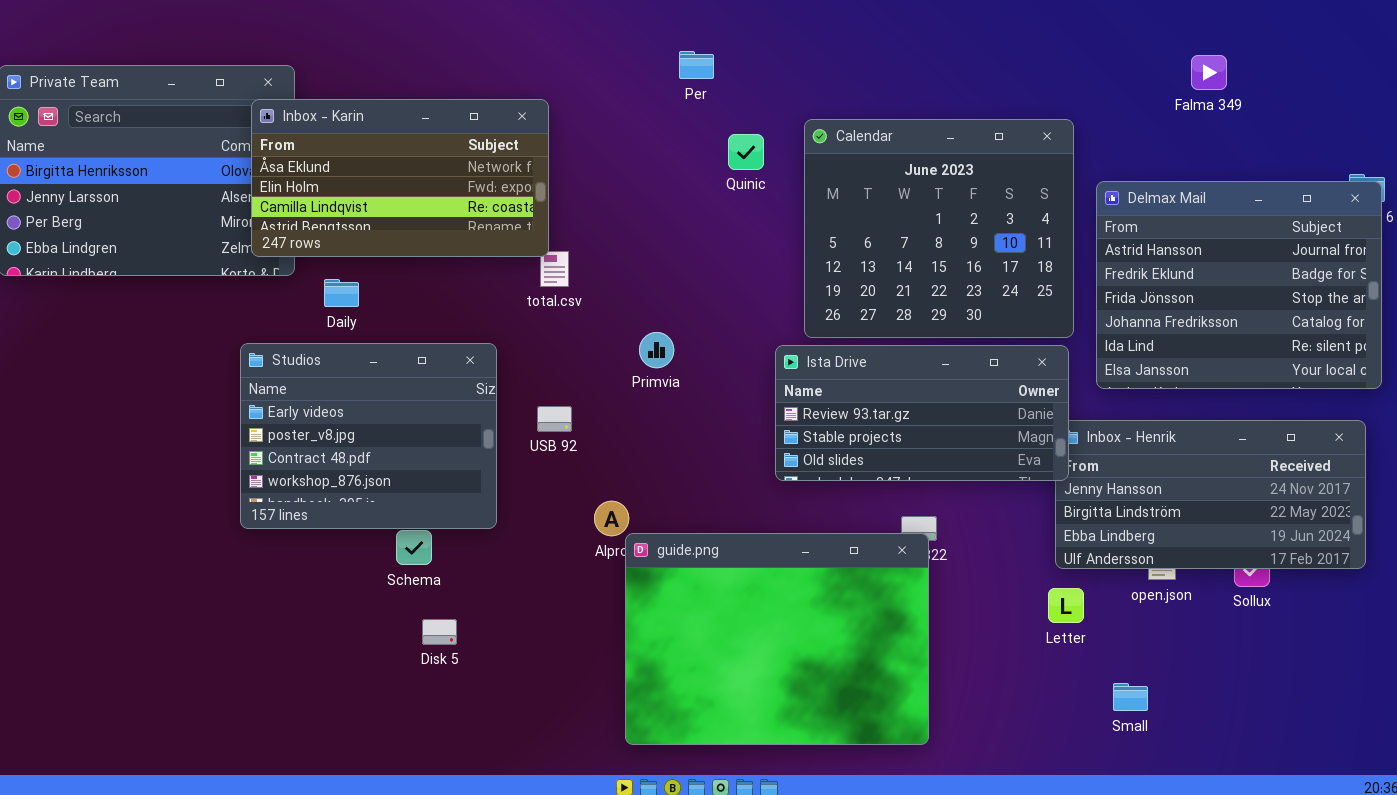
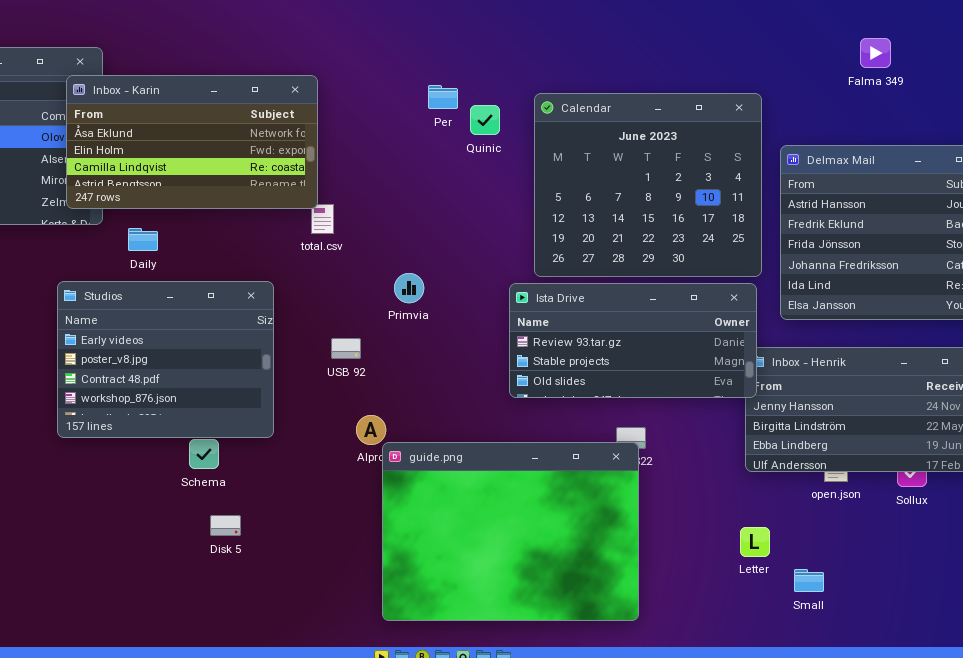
Per: [679,51,714,79] -> [428,85,458,109], moved
USB 92: [537,406,572,432] -> [331,338,361,359], moved
Letter: [1048,588,1084,623] -> [740,527,770,557], moved

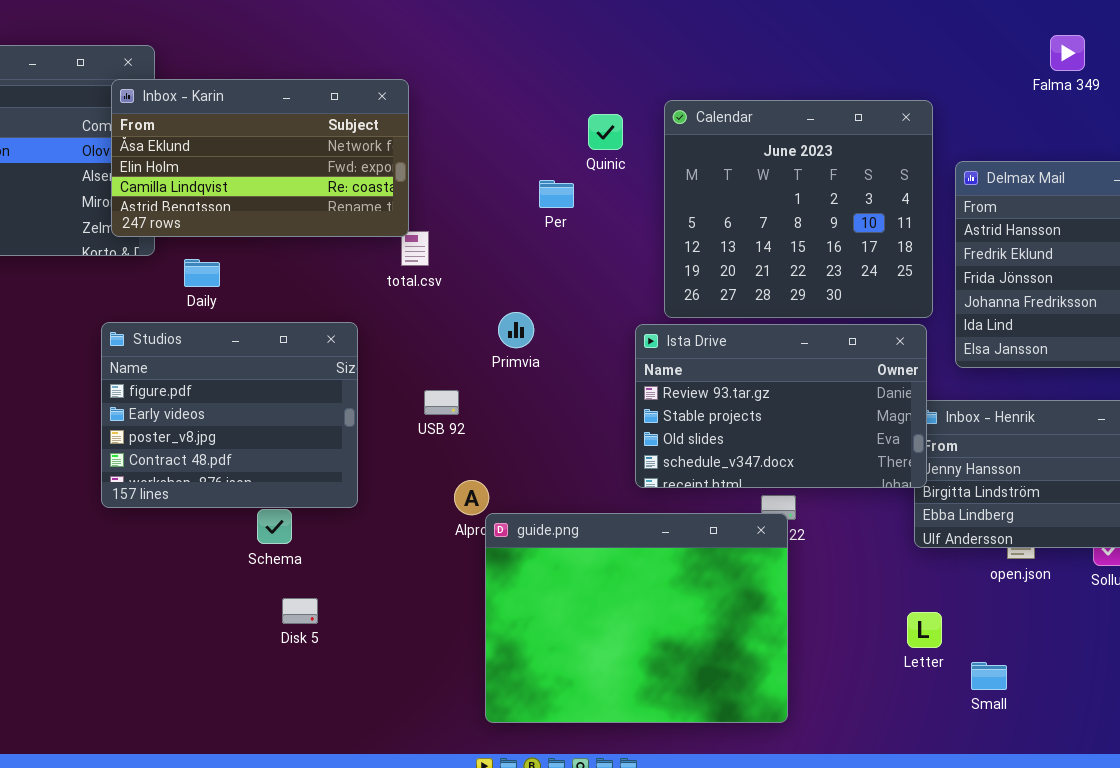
Per: [428,85,458,109] -> [539,180,574,208], moved
Studios: [57,281,274,438] -> [101,322,358,508], scrolled up 1 row
Ista Drive: [509,283,757,398] -> [635,324,927,488], resized

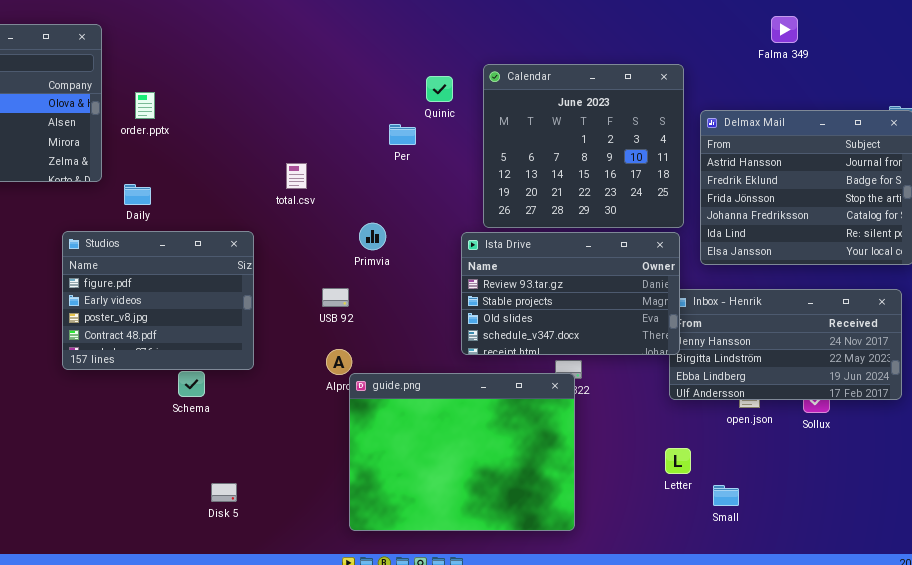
Inbox - Karin: [111,79,409,237] -> none, closed
USB 92: [424,390,459,415] -> [322,288,349,307], moved
Disk 5: [282,598,318,624] -> [211,483,237,502], moved

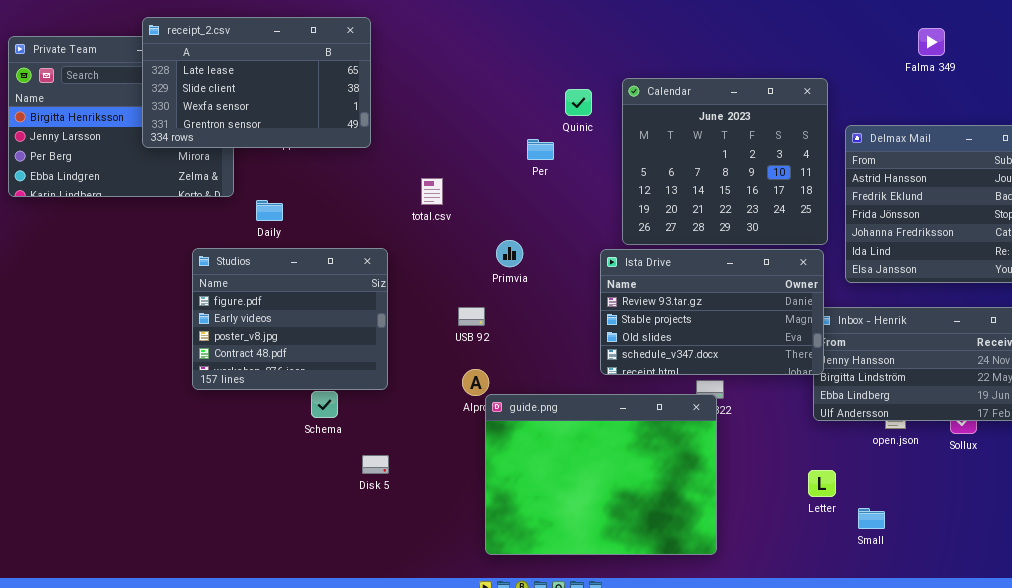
receipt_2.csv: none -> [142,17,371,148], opened
Disk 5: [211,483,237,502] -> [362,455,389,474], moved

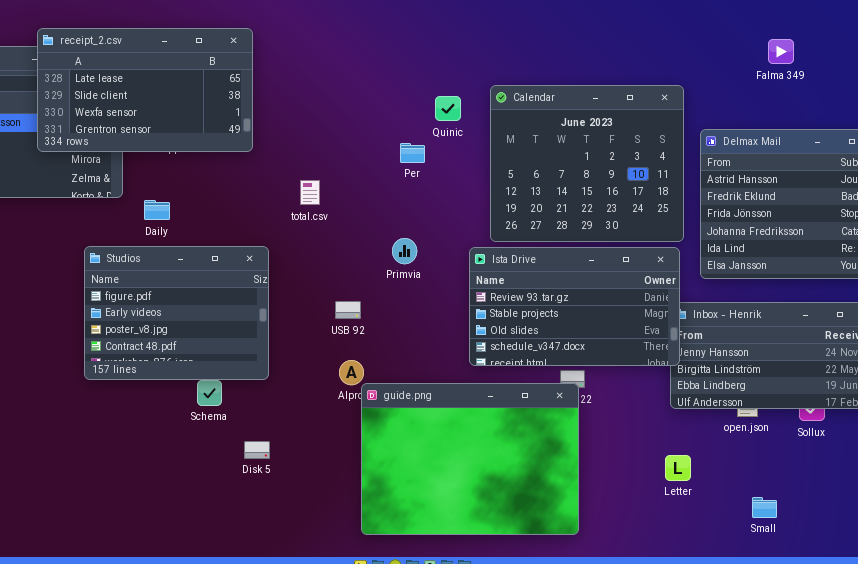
Primvia: [496,240,523,267] -> [392,238,417,264], moved
Small: [858,508,885,529] -> [752,497,777,518], moved

